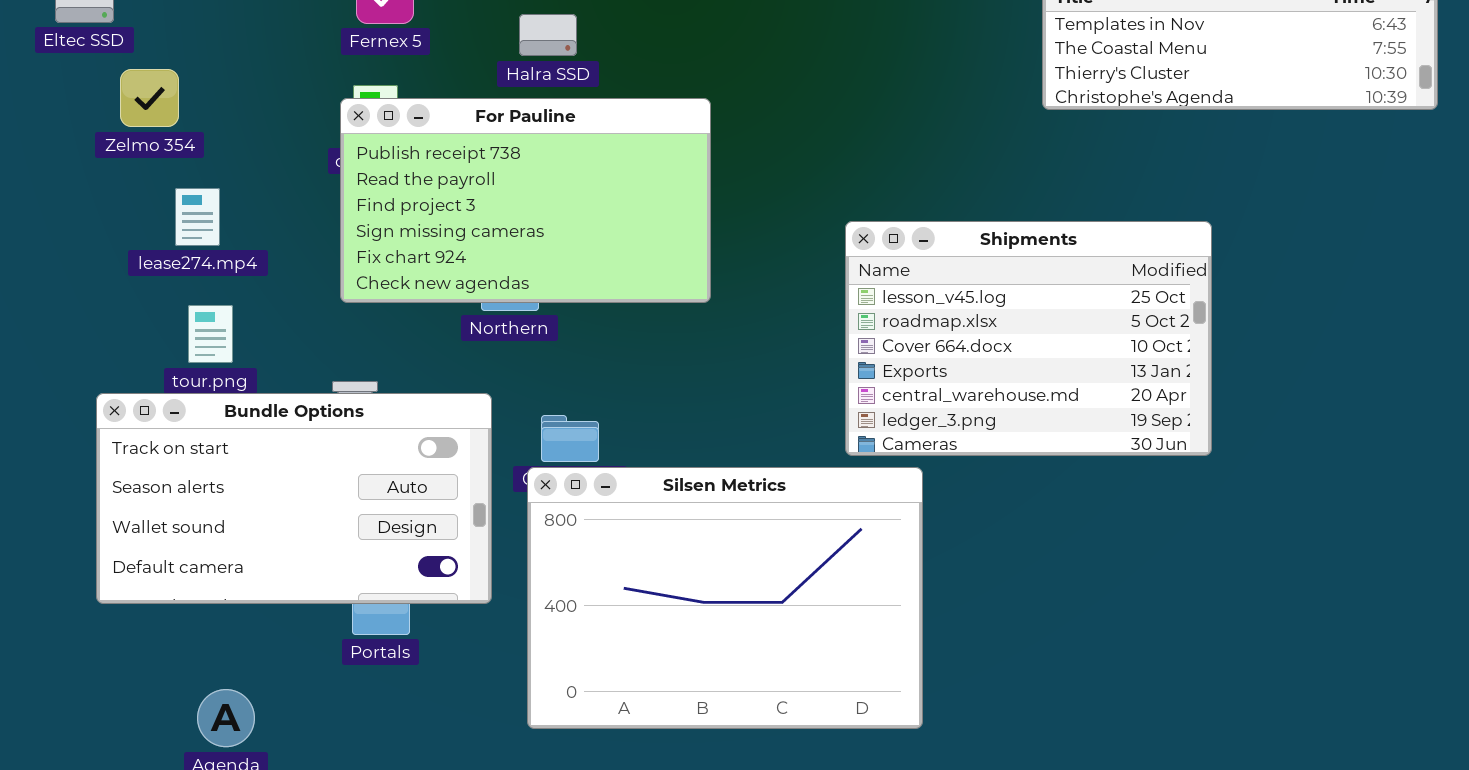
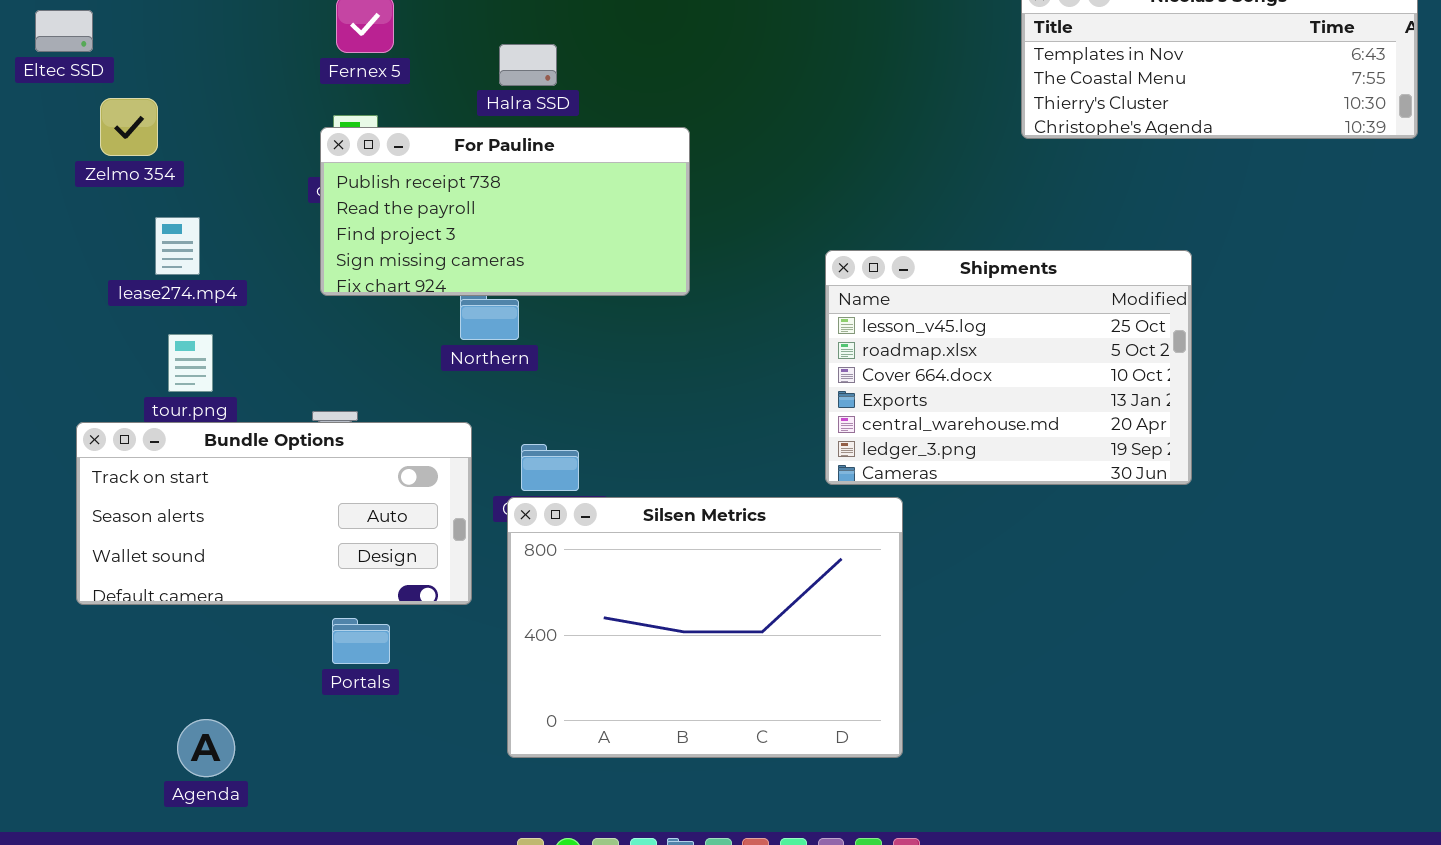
For Pauline: [340,98,711,303] -> [320,127,690,296], resized
Bundle Options: [96,393,492,604] -> [76,422,472,605], resized

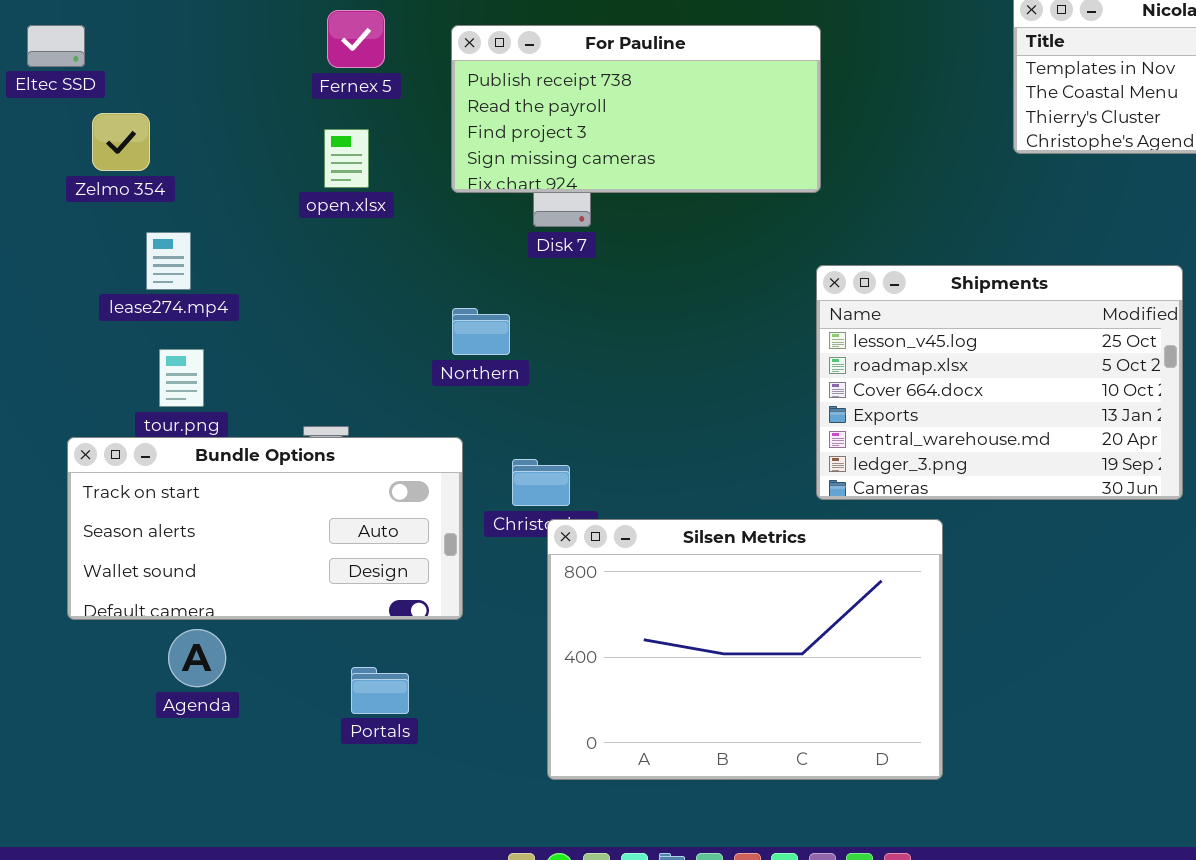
For Pauline: [320,127,690,296] -> [451,25,821,193], moved
Silsen Metrics: [507,497,903,758] -> [547,519,943,780], moved
Portals: [332,618,390,664] -> [351,667,409,714], moved
Agenda: [177,719,235,777] -> [168,629,226,687], moved

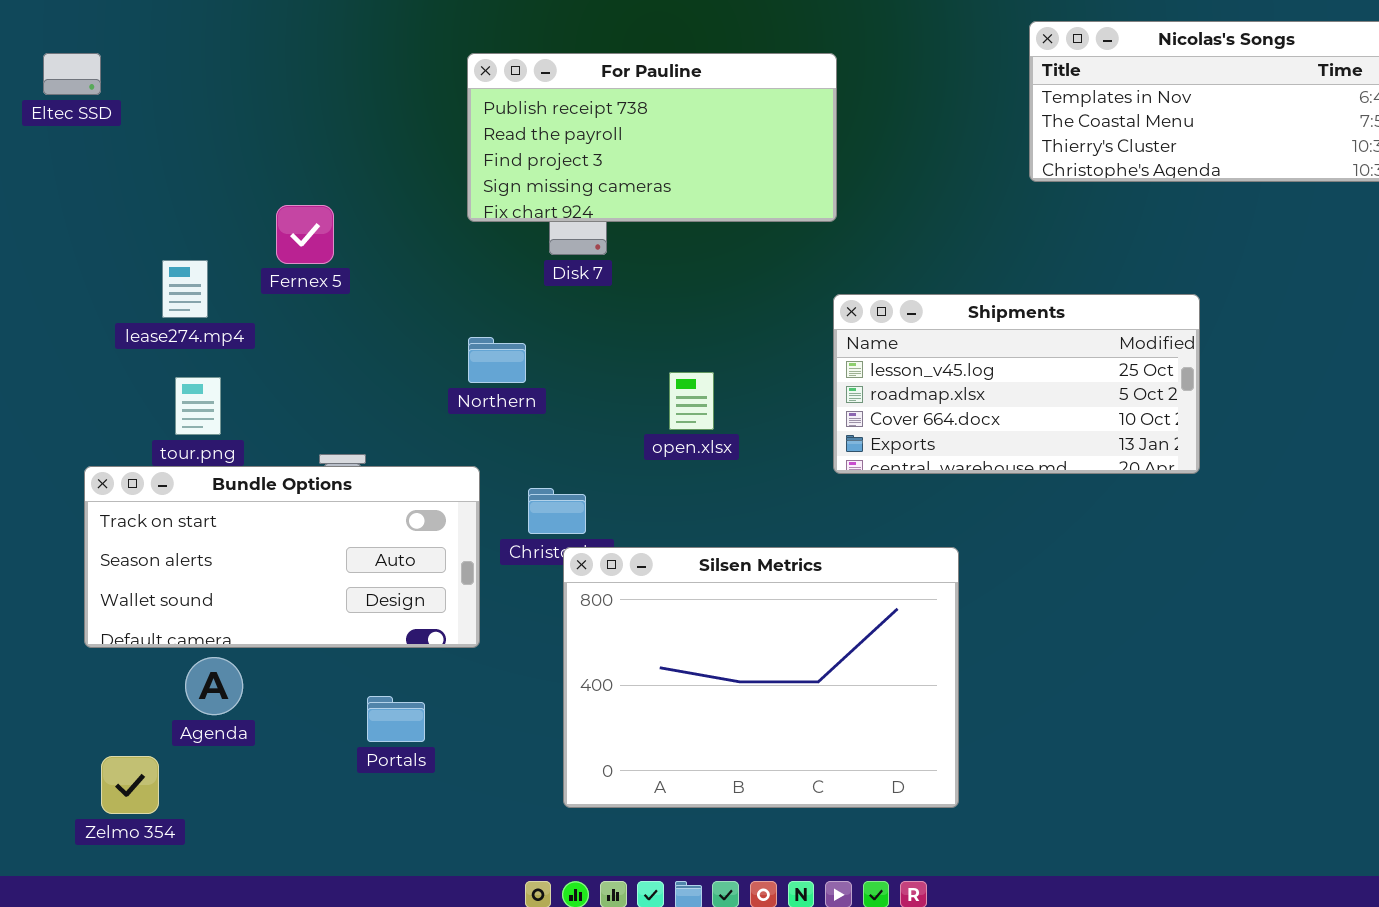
Fernex 5: [327,10,385,68] -> [276,205,334,264], moved
Zelmo 354: [92,113,150,171] -> [101,756,159,814], moved
open.xlsx: [324,129,369,188] -> [669,372,714,430], moved
Shipments: [816,265,1183,500] -> [833,294,1200,474], resized

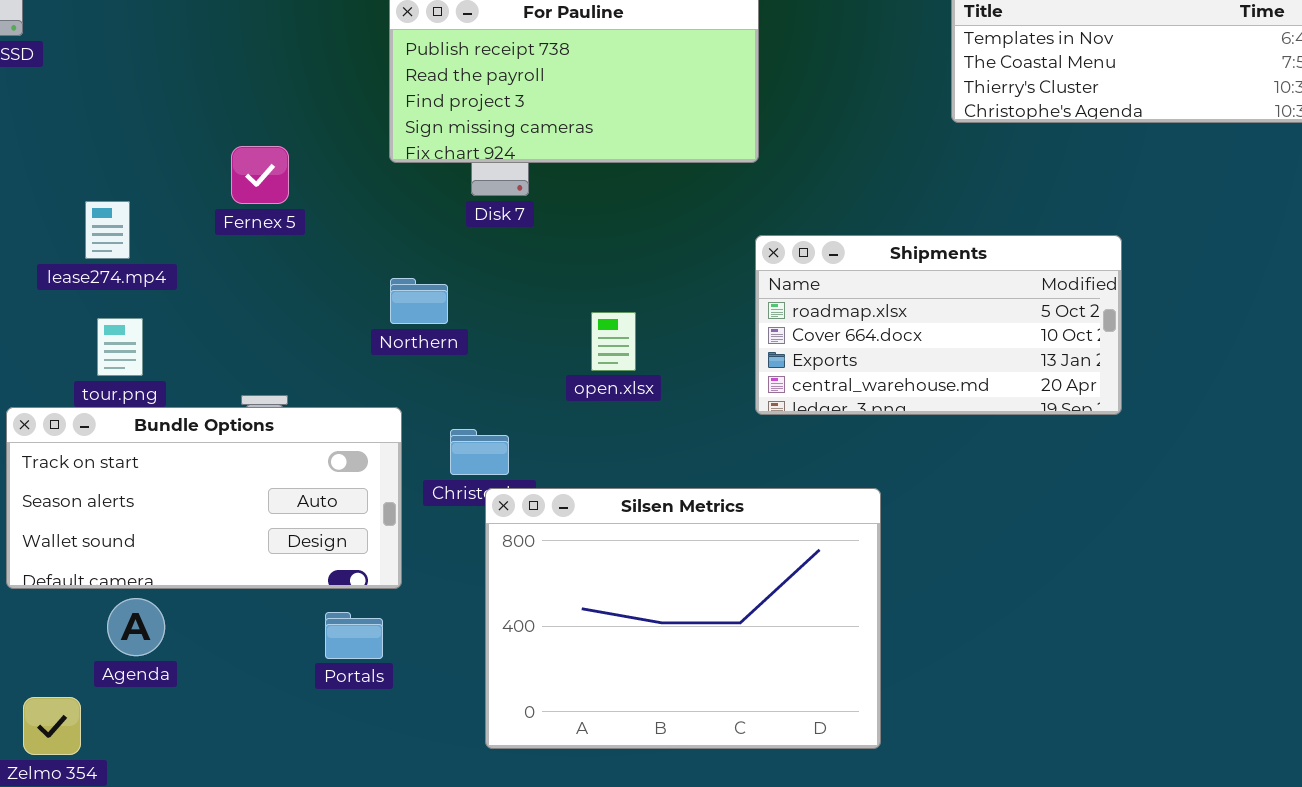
Fernex 5: [276,205,334,264] -> [231,146,289,204], moved
Shipments: [833,294,1200,474] -> [755,235,1122,415], scrolled down 1 row
Portals: [367,696,425,742] -> [325,612,383,659], moved

